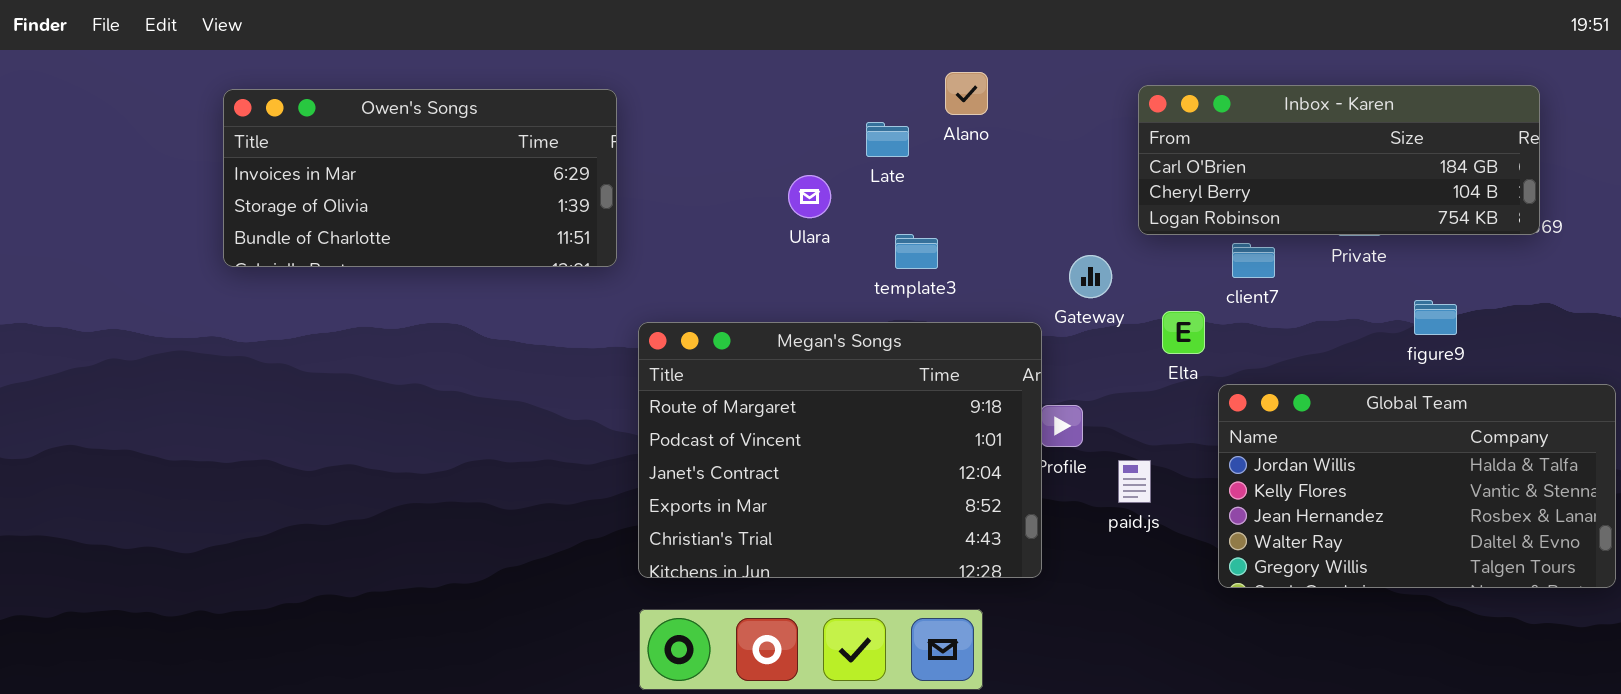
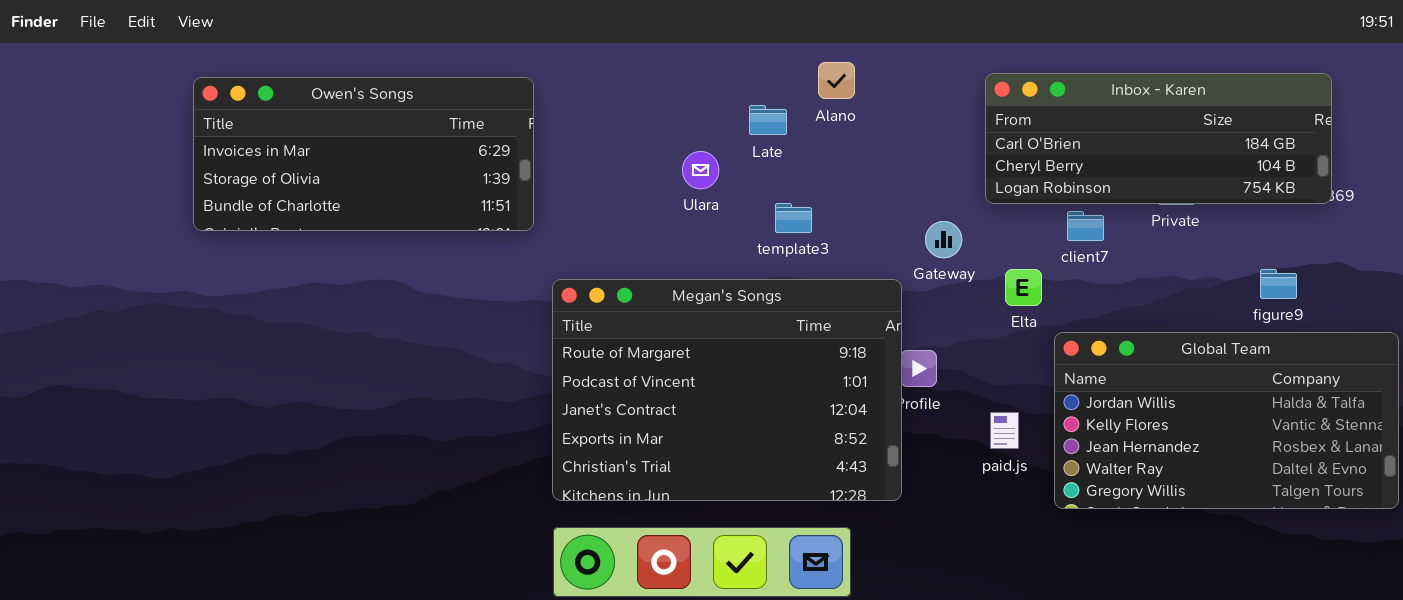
figure9: [1414,300,1457,335] -> [1260,269,1297,299], moved
paid.js: [1118,460,1151,503] -> [990,412,1019,449], moved

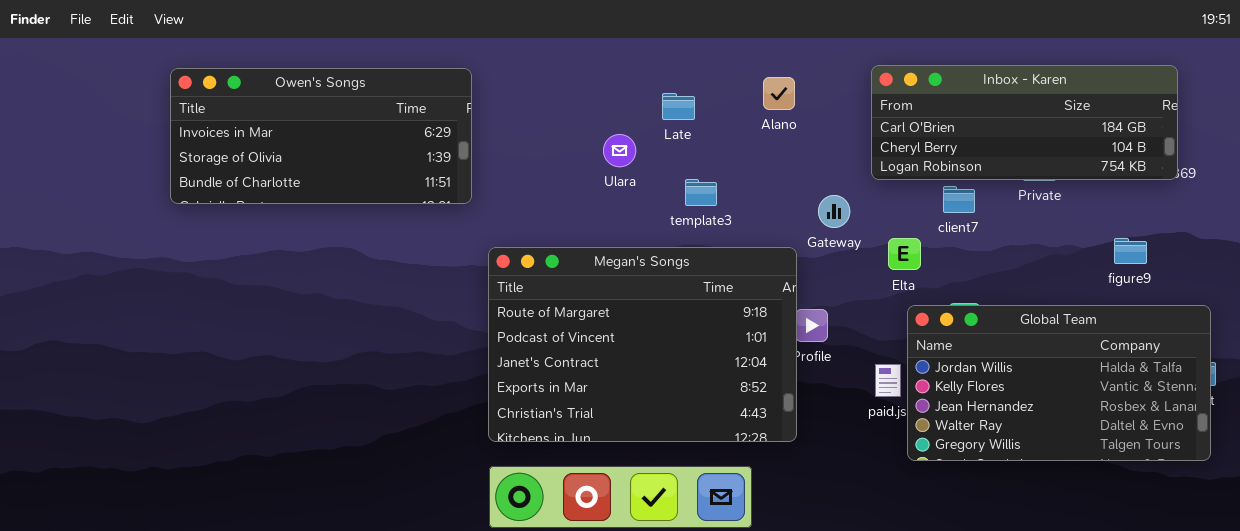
Alano: [818,62,855,99] -> [763,77,795,110], moved
Global Team: [1054,332,1399,509] -> [907,305,1211,461], moved

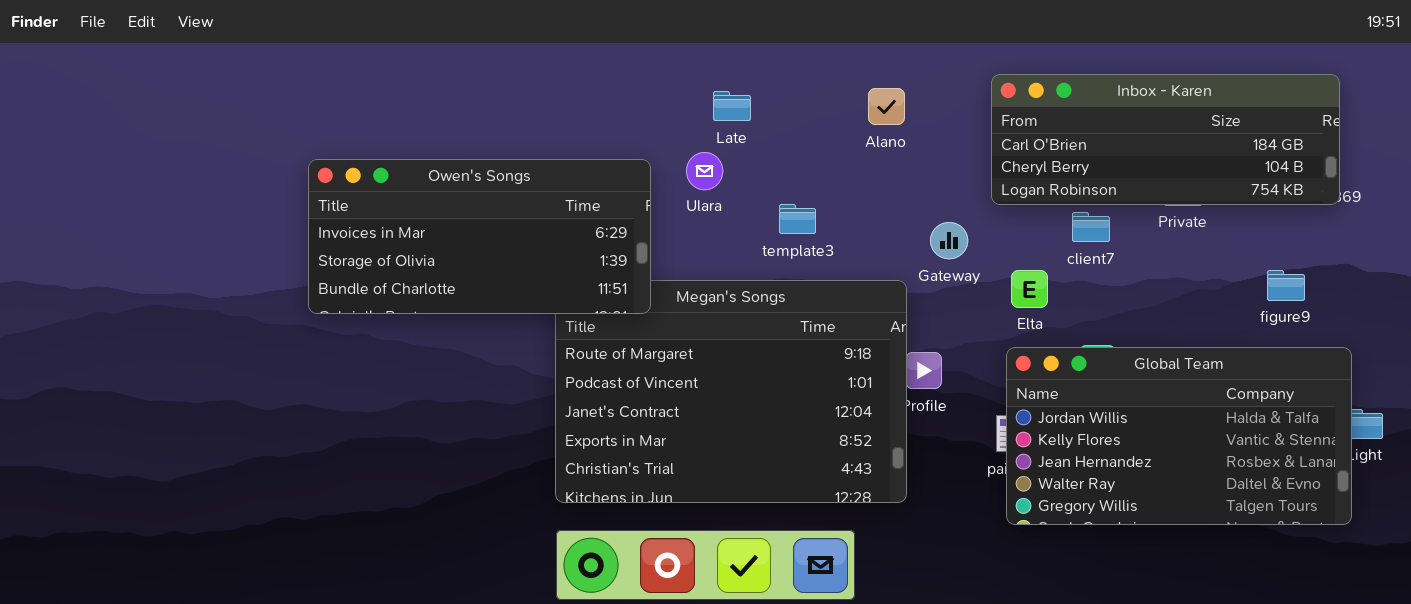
Owen's Songs: [170,68,472,204] -> [308,159,651,314], moved
Late: [662,93,695,120] -> [713,91,751,121], moved
Global Team: [907,305,1211,461] -> [1006,347,1352,525], moved

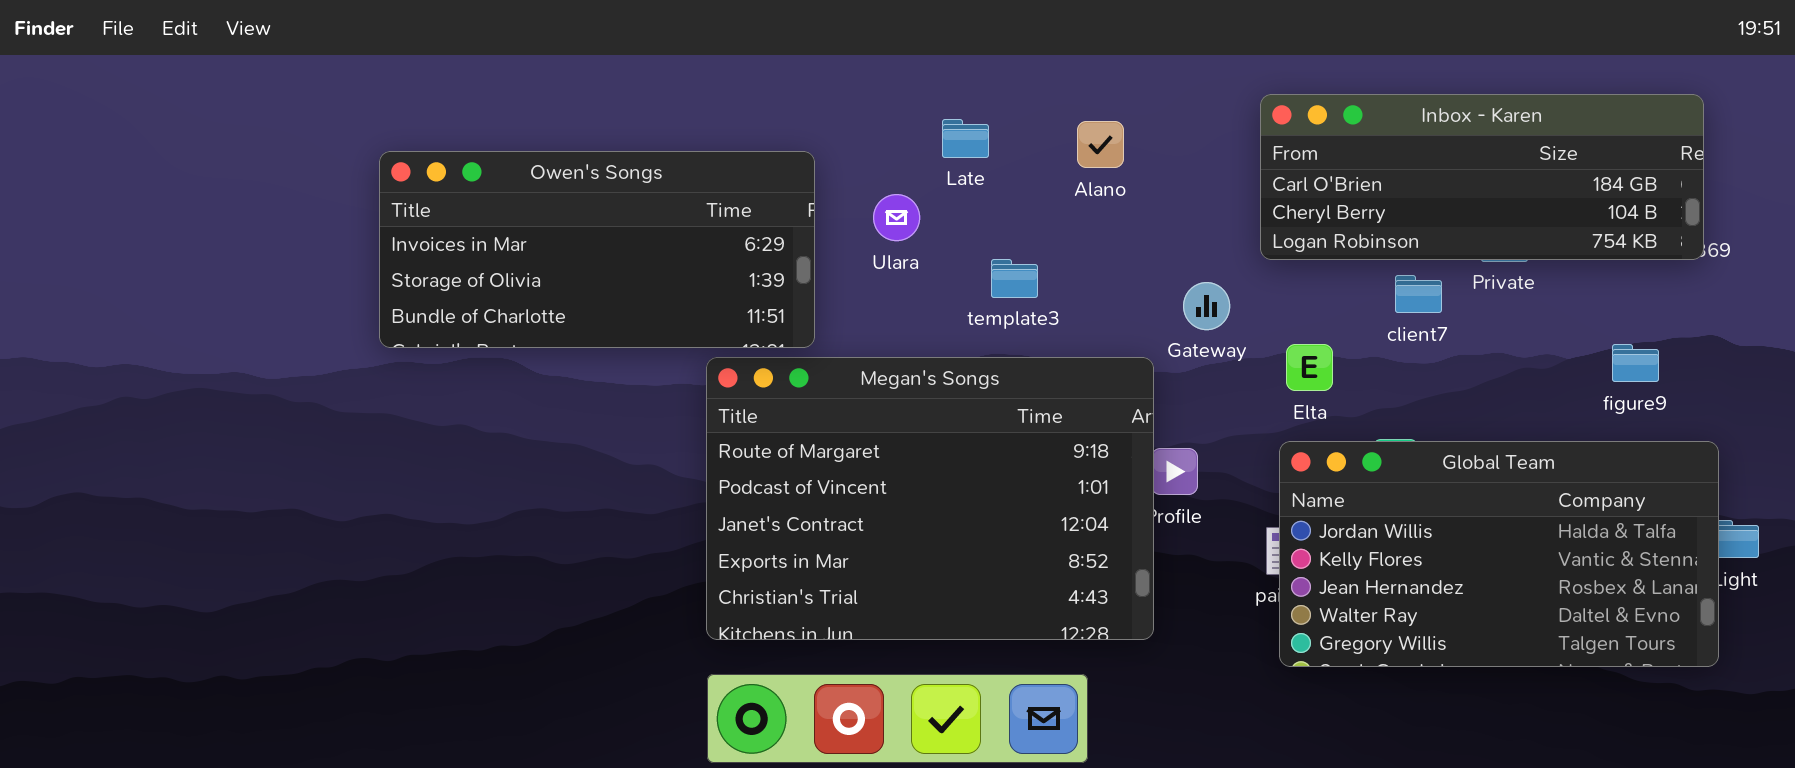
Alano: [868,88,905,125] -> [1077,121,1124,168], moved
Late: [713,91,751,121] -> [942,119,989,158], moved
Owen's Songs: [308,159,651,314] -> [379,151,815,348], moved
client7: [1072,212,1110,242] -> [1395,275,1442,313], moved

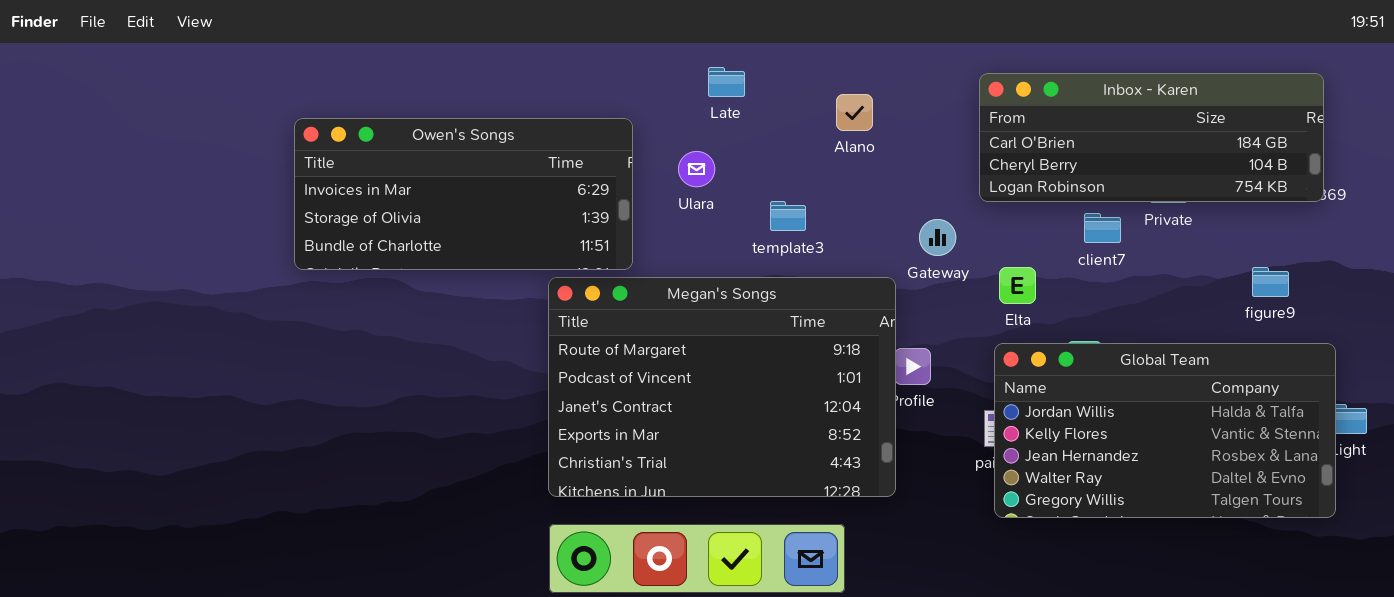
Late: [942,119,989,158] -> [708,67,745,97], moved

